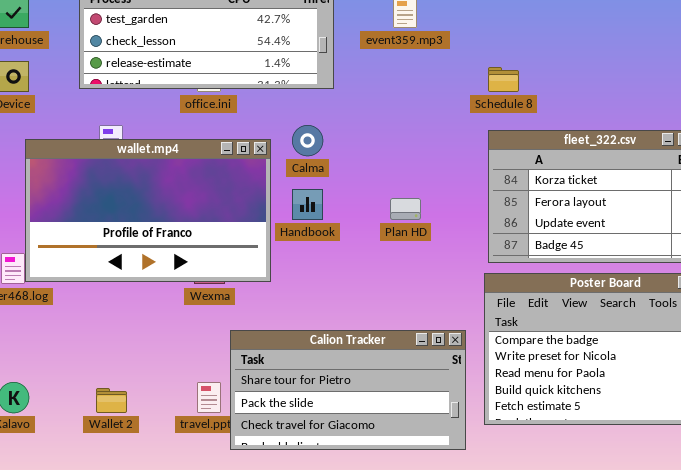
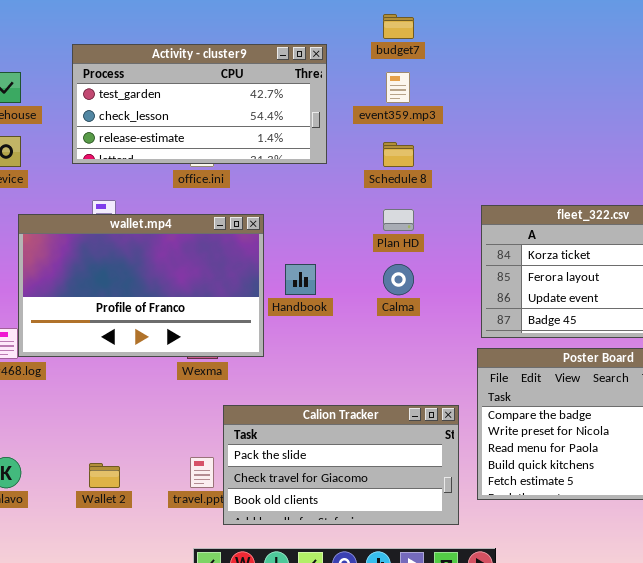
Schedule 8: [488,67,519,92] -> [383,142,414,167], moved
Calma: [292,125,323,156] -> [383,264,414,295], moved
Plan HD: [390,198,421,220] -> [383,209,414,231], moved
Calion Tracker: [230,330,466,450] -> [223,405,459,525], scrolled down 1 row

